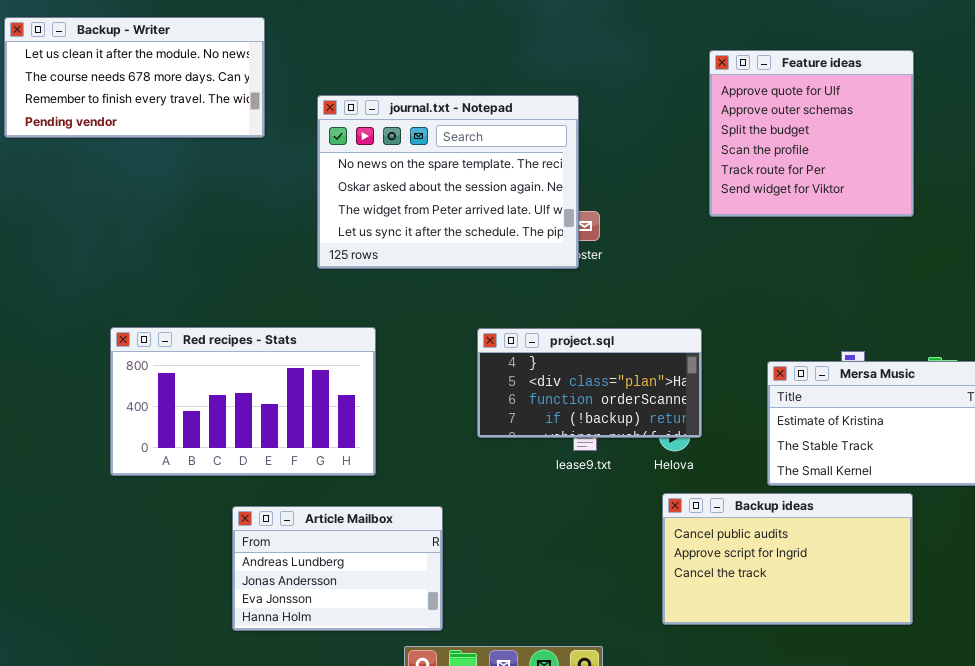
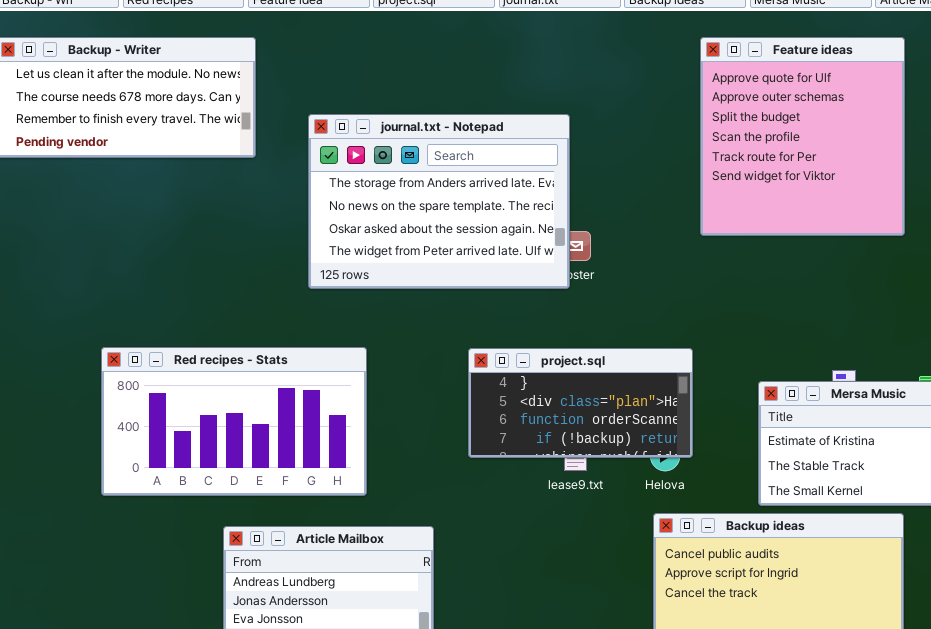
Feature ideas: [709,50,914,217] -> [700,37,905,236], resized
journal.txt - Notepad: [317,95,579,269] -> [308,114,570,289], scrolled up 1 row

